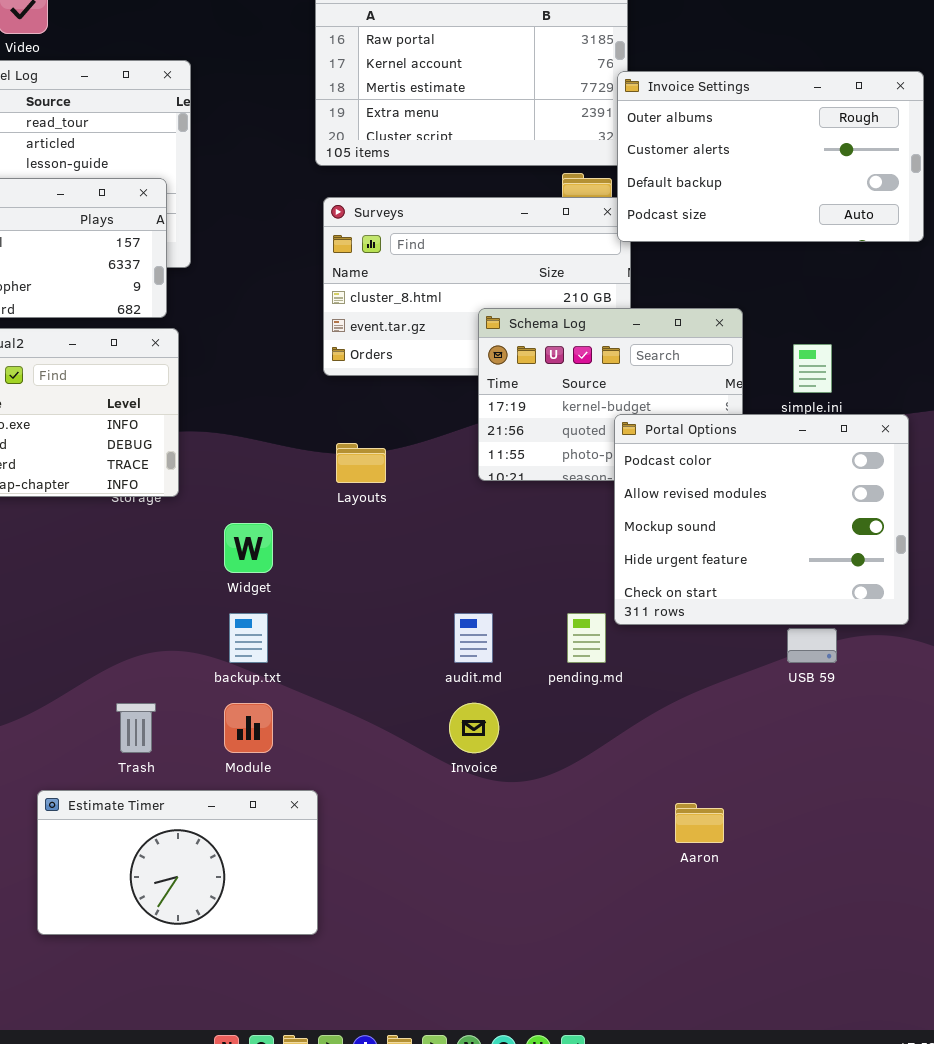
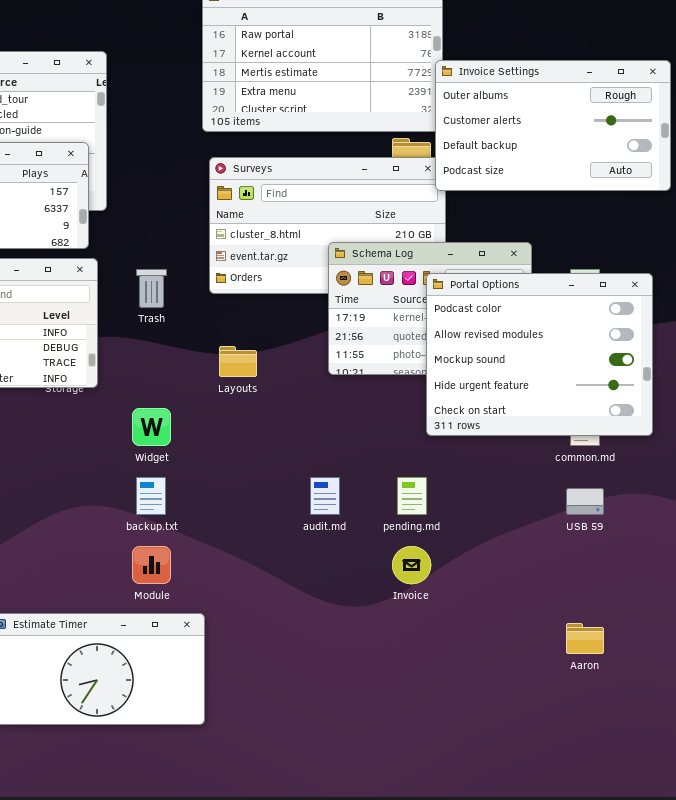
Portal Options: [614,414,909,625] -> [426,273,653,436], moved
Trash: [116,703,156,753] -> [136,269,167,308], moved
Invoice: [449,703,499,753] -> [392,546,431,584], moved
Aaron: [675,803,724,843] -> [566,623,604,654], moved

